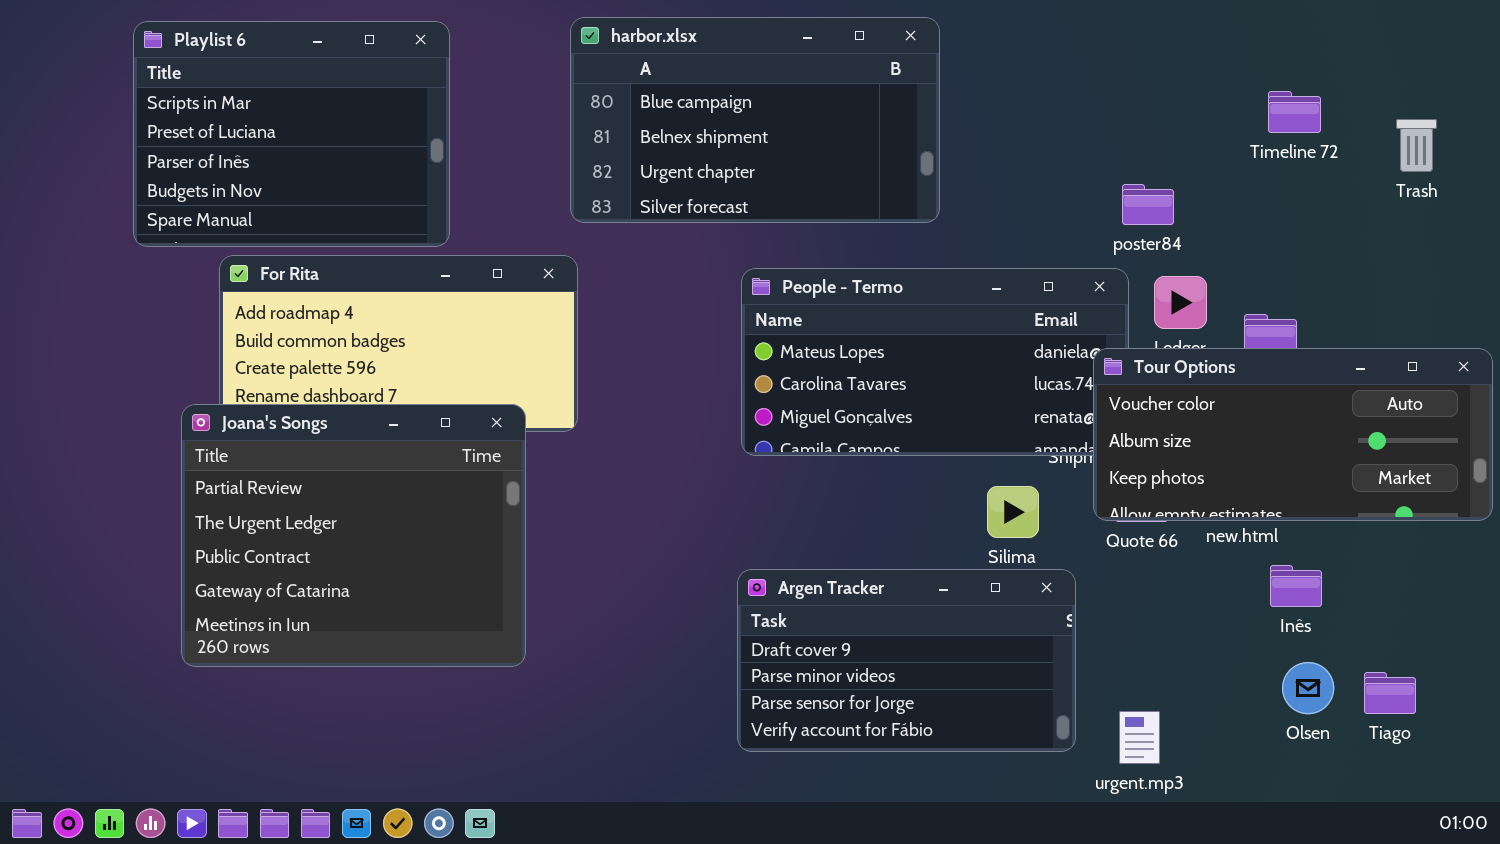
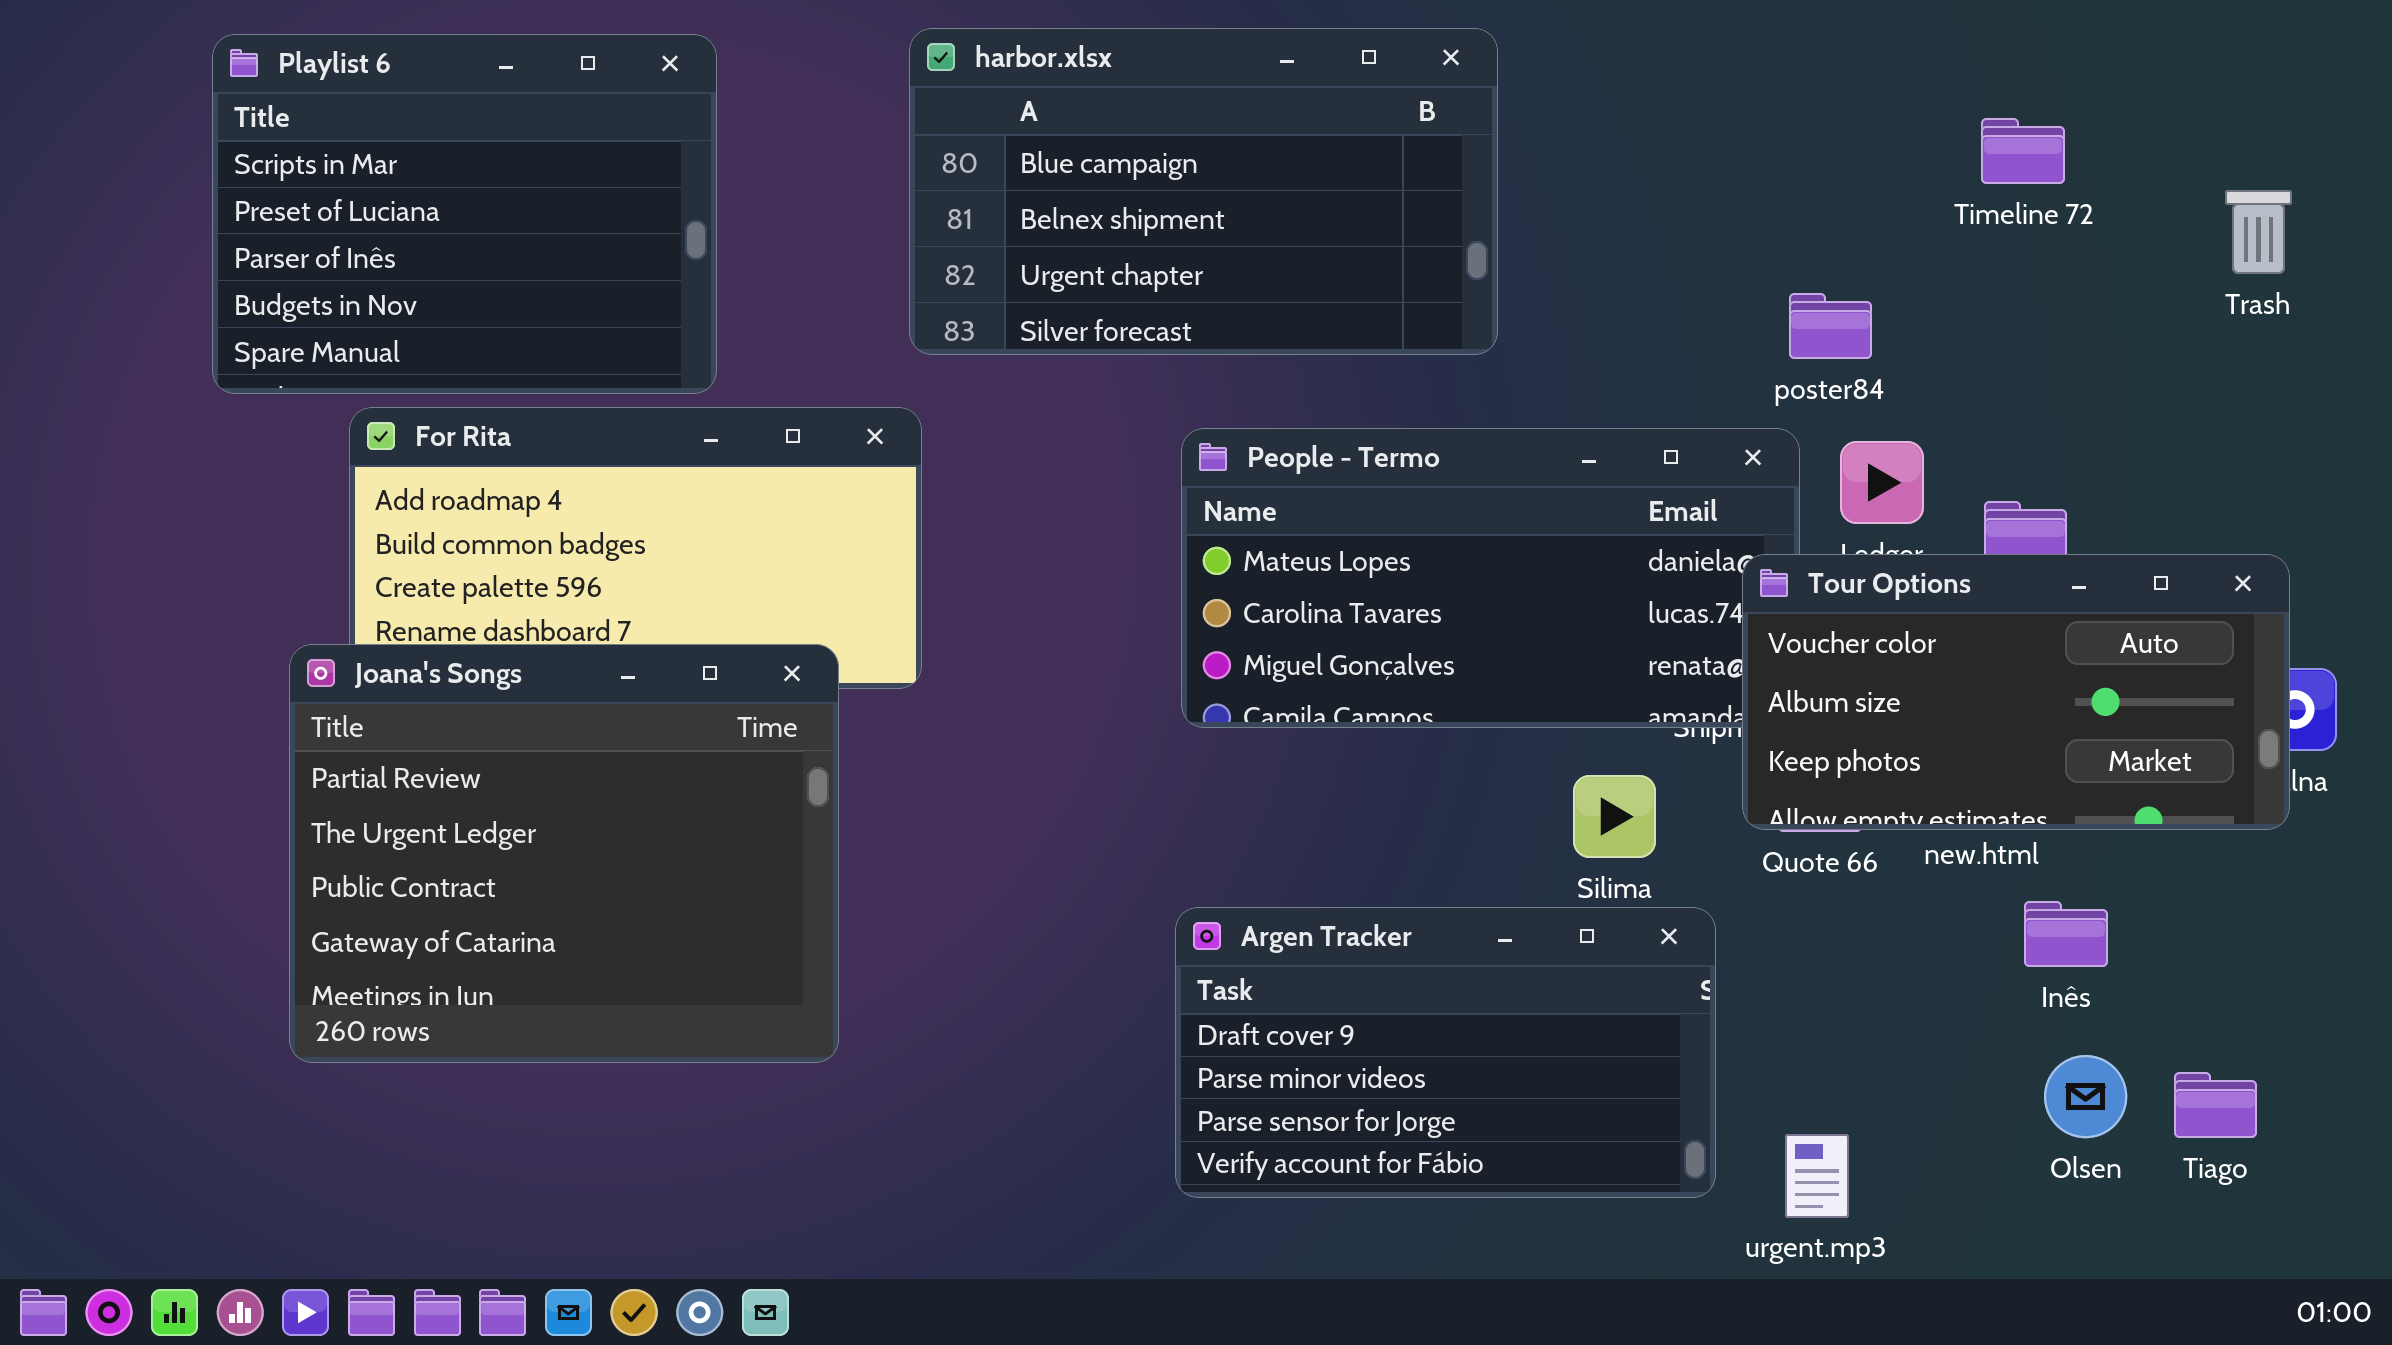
Timeline 72: [1268,91,1321,133] -> [1981,118,2065,184], moved
Tour Options: [1093,348,1493,521] -> [1742,554,2290,830], resized

